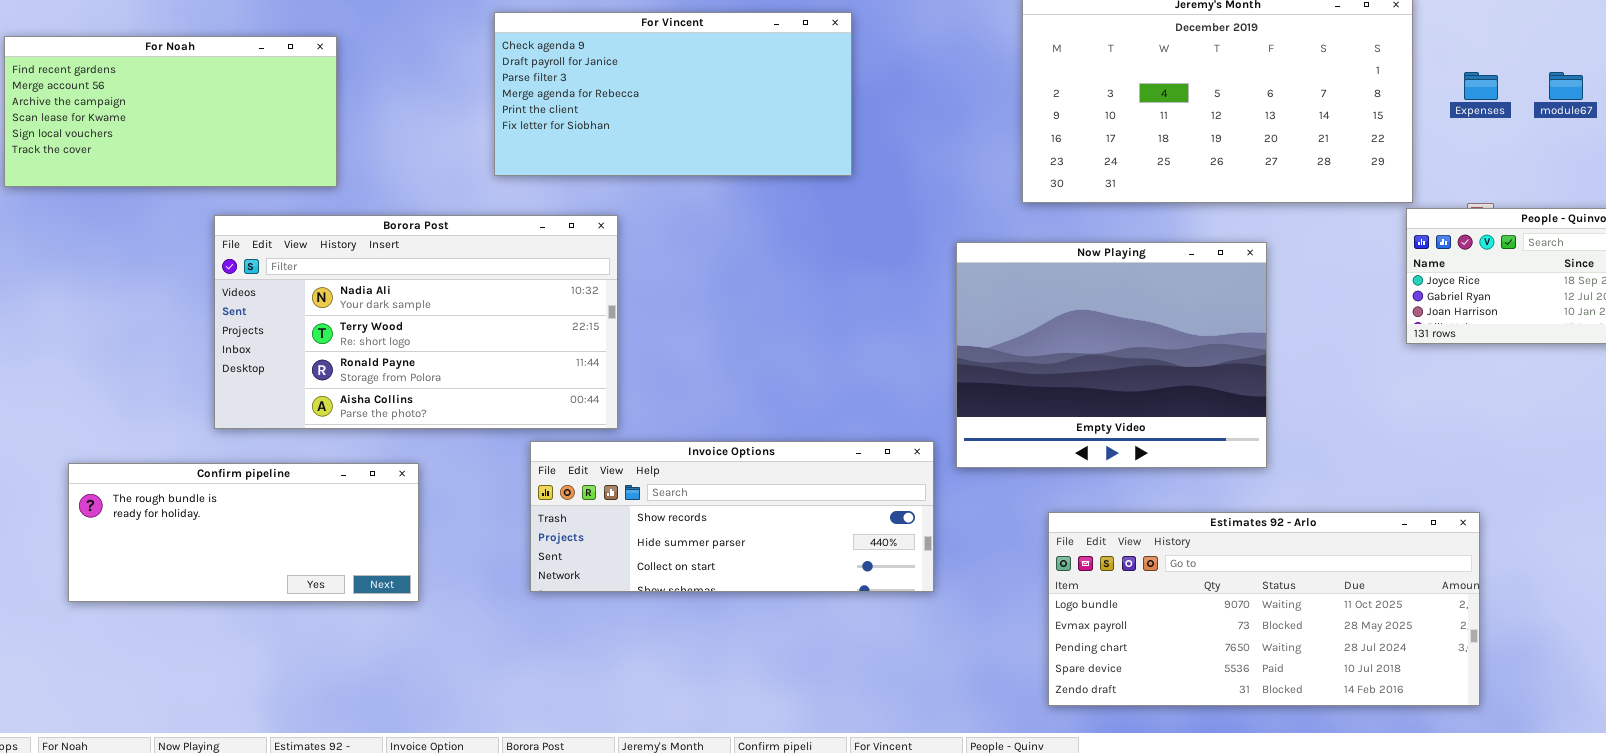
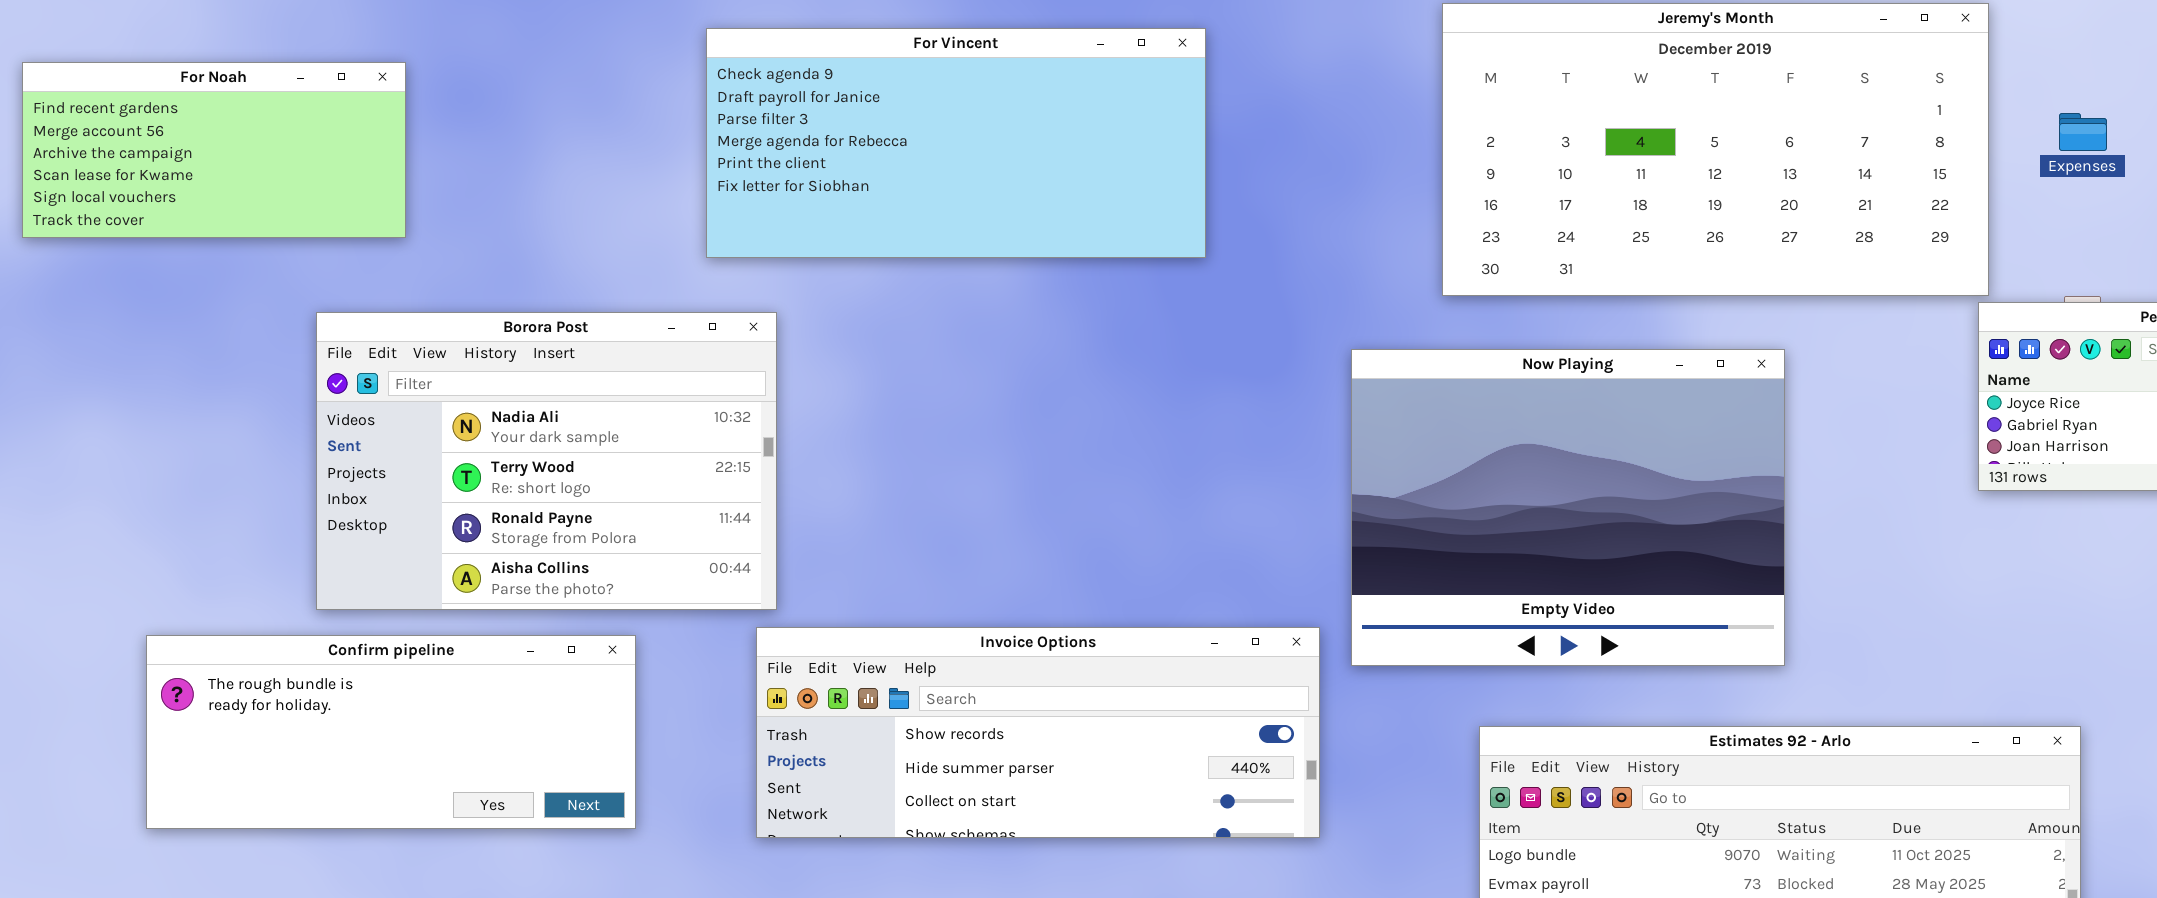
For Noah: [4,36,337,187] -> [22,62,406,238], resized
Borora Post: [214,215,618,429] -> [316,312,777,610], resized
Confirm pipeline: [68,463,419,602] -> [146,635,636,829], moved

